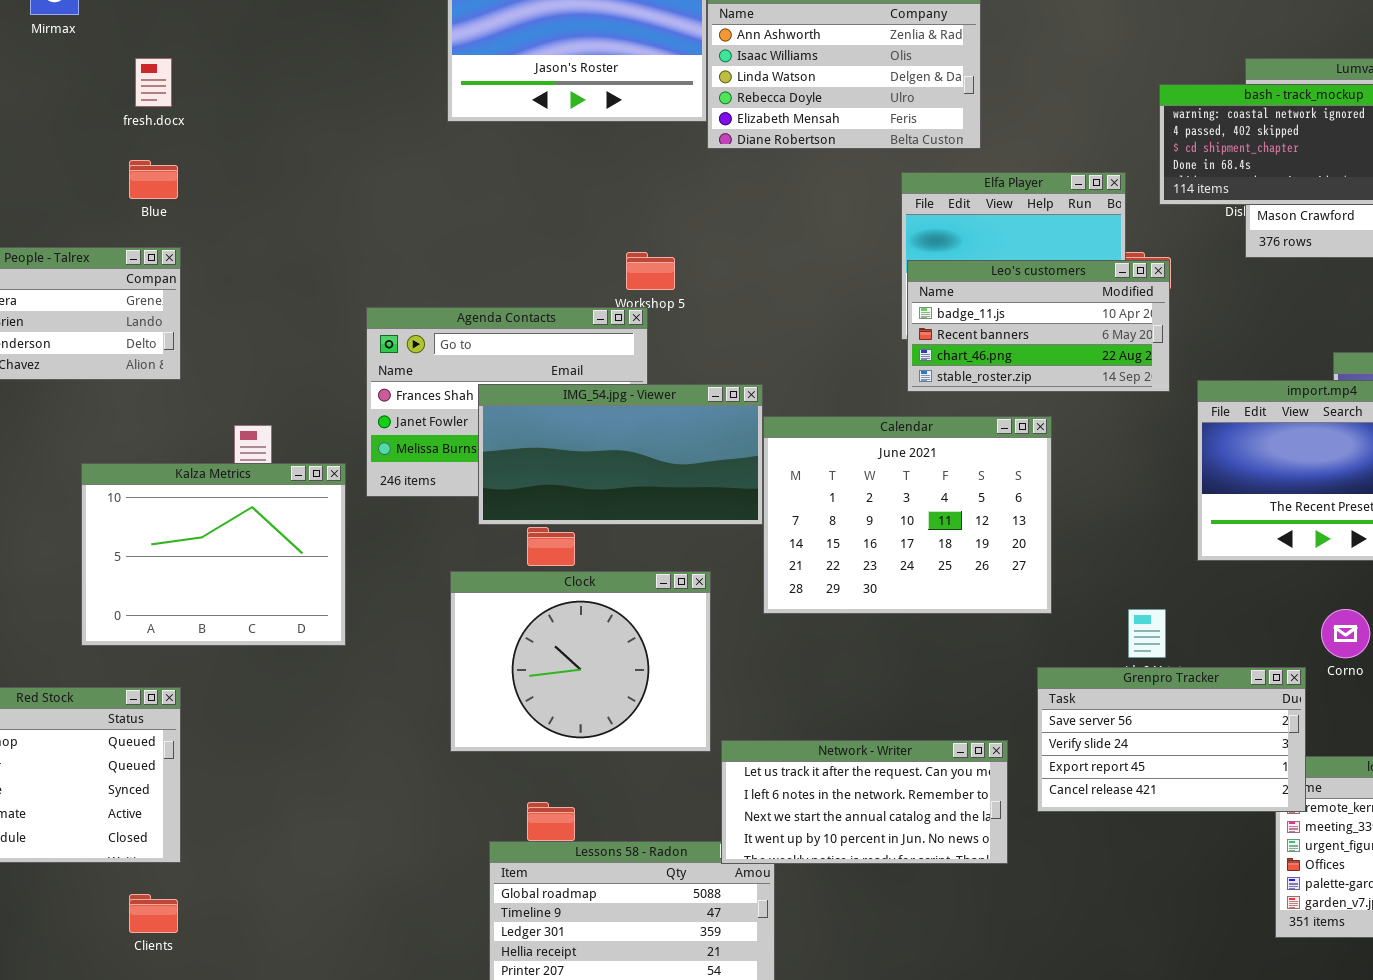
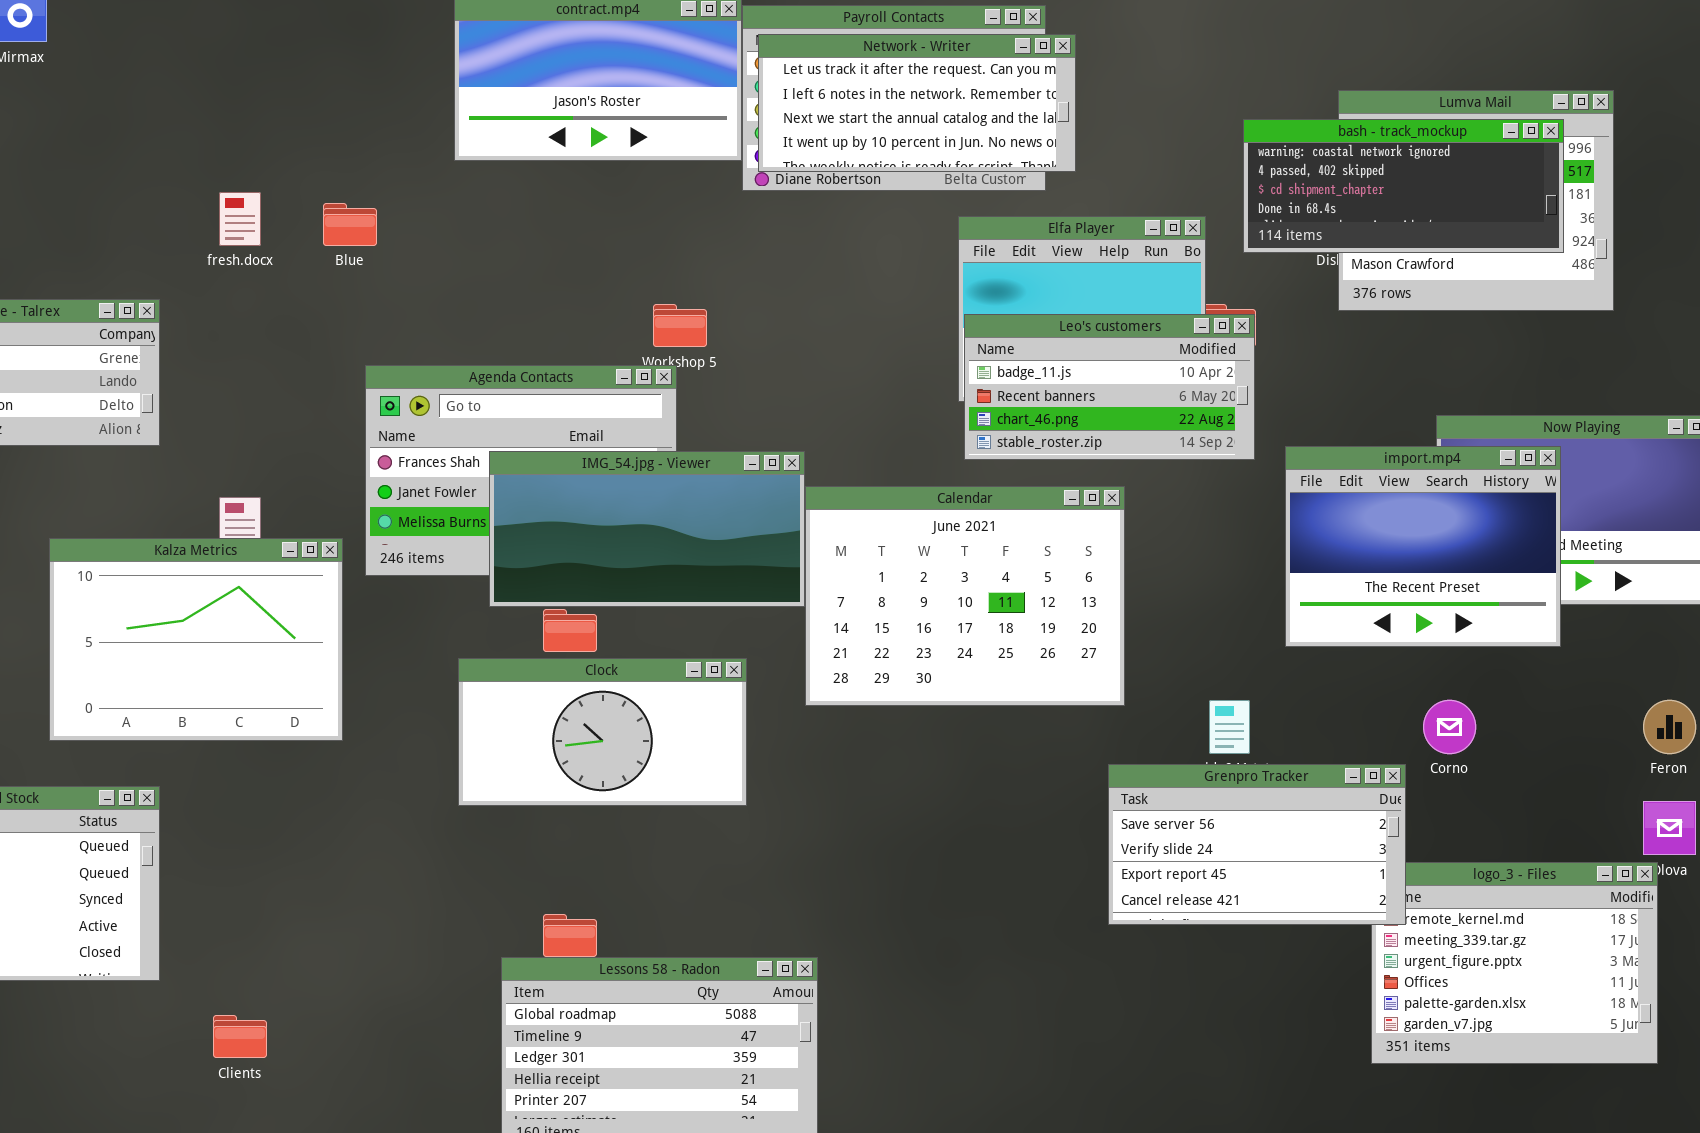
fresh.docx: [135,58,172,107] -> [219,192,261,246], moved
Blue: [129,160,178,199] -> [323,203,377,246], moved
Clock: [450,571,711,752] -> [458,658,747,806], resized
Network - Writer: [721,740,1008,864] -> [758,34,1076,172], moved
Clients: [129,894,178,933] -> [213,1015,267,1058], moved

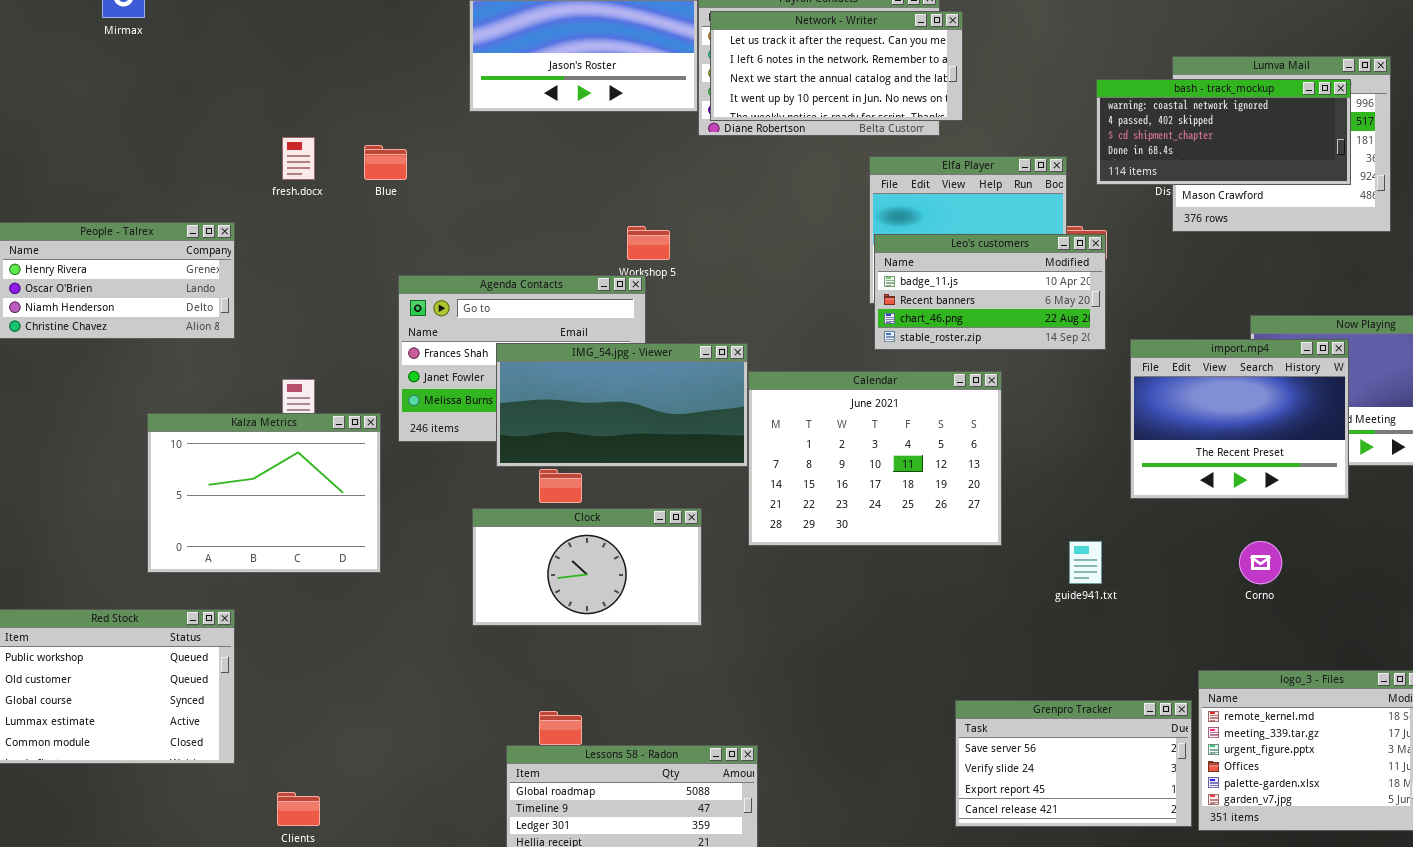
Grenpro Tracker: [1108,764,1406,925] -> [955,700,1192,827], moved

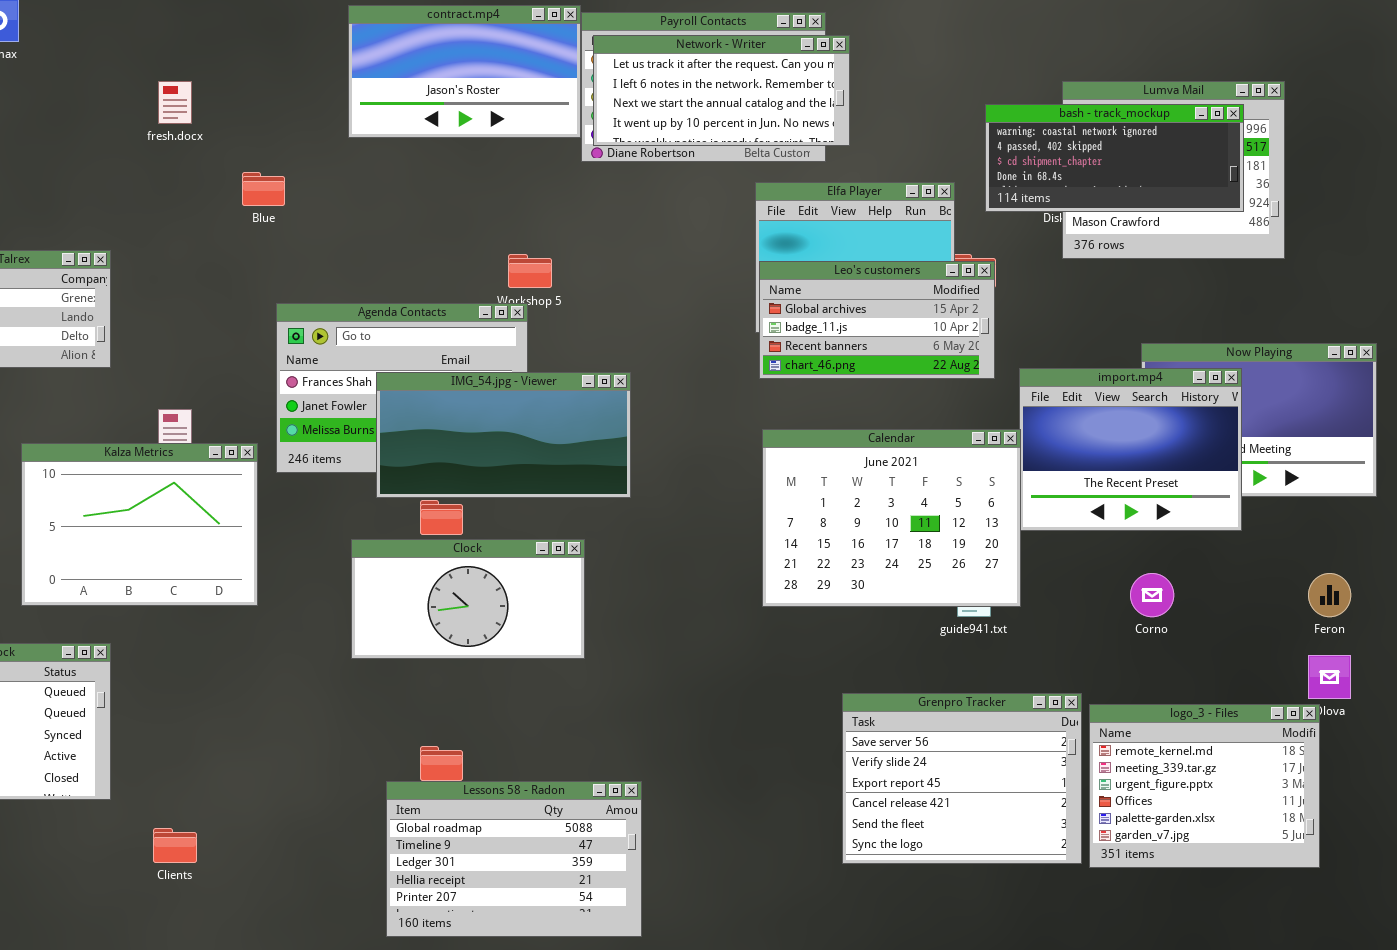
fresh.docx: [282,137,315,180] -> [158,81,192,124], moved
Leo's customers: [874,234,1106,350] -> [759,261,995,379], scrolled up 1 row
Calendar: [748,371,1002,546] -> [762,429,1021,607], moved
Grenpro Tracker: [955,700,1192,827] -> [842,693,1082,864], resized

